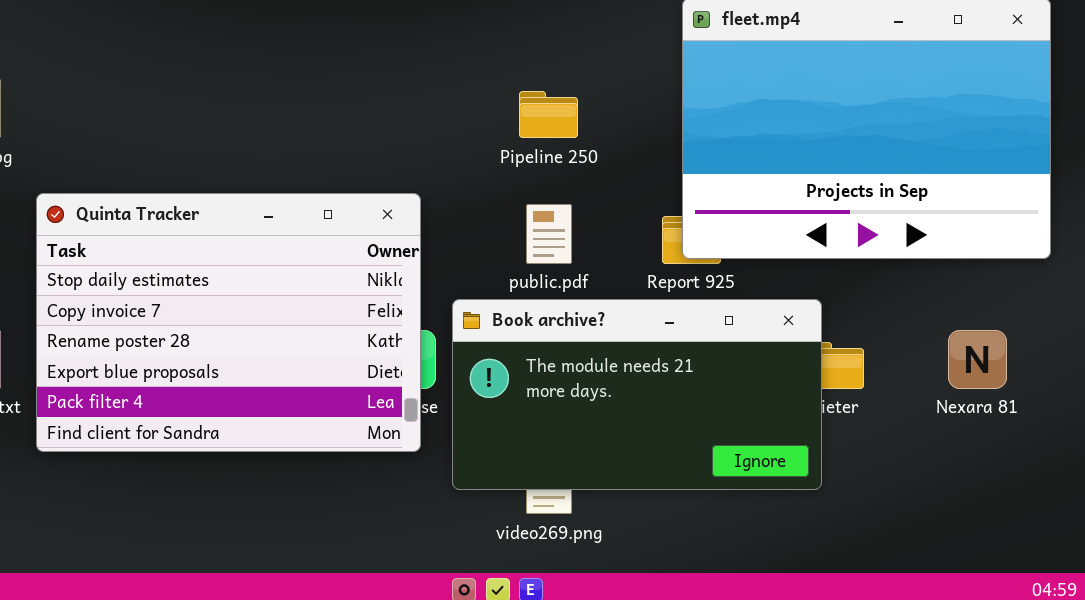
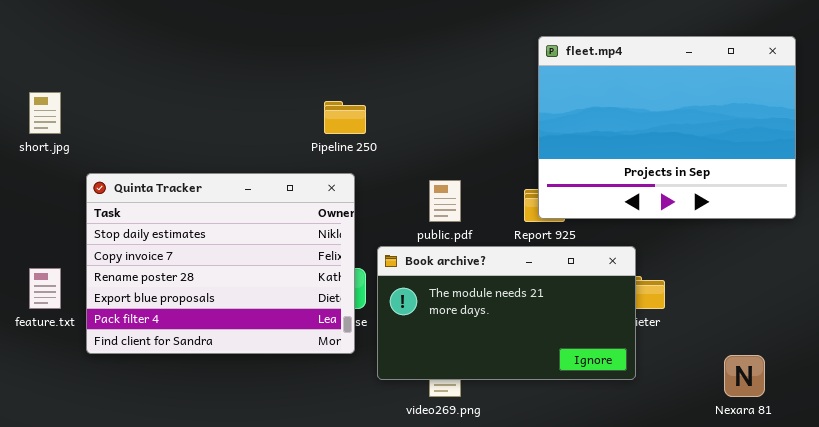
Pipeline 250: [519,91,578,138] -> [324,101,366,134], moved
Nexara 81: [948,330,1007,389] -> [724,355,765,397], moved

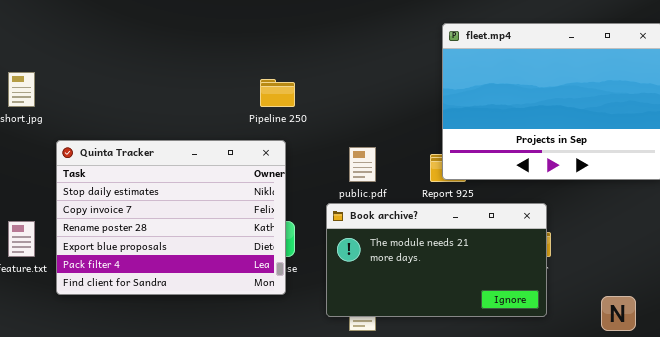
Book archive?: [377,246,636,380] -> [326,203,547,317], moved

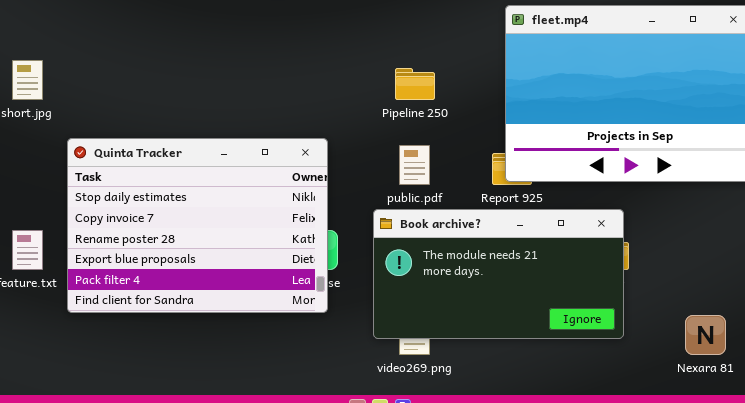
Pipeline 250: [260,79,295,107] -> [395,68,435,100], moved

